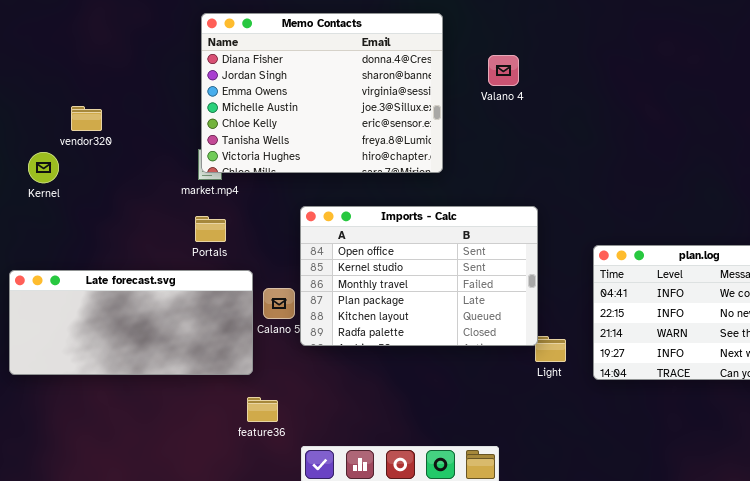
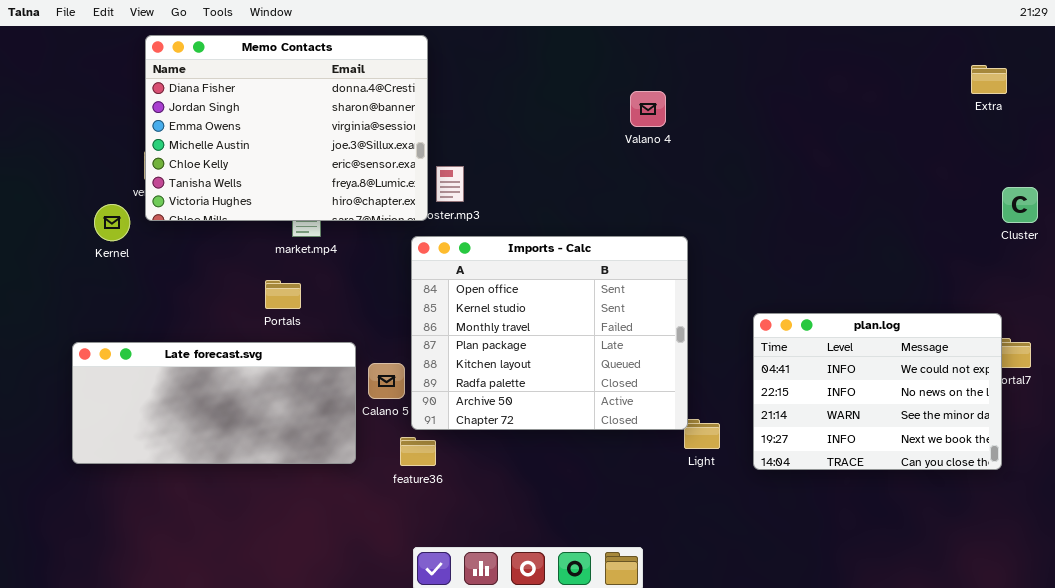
Memo Contacts: [201,13,443,173] -> [145,35,428,221], moved
Imports - Calc: [300,206,538,346] -> [411,236,688,430], resized
Portals: [195,216,226,242] -> [265,280,301,309], moved
feature36: [247,397,278,422] -> [400,437,436,466], moved

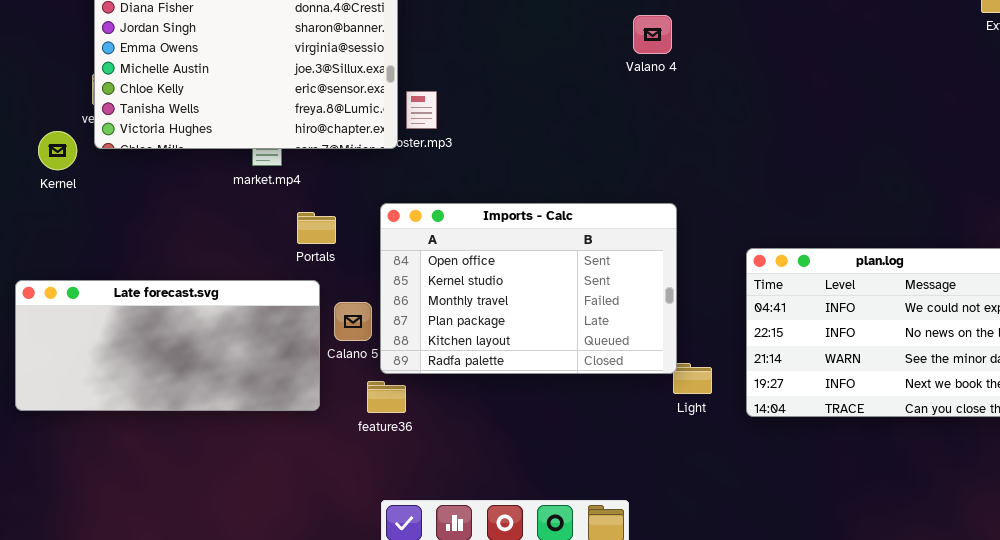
Valano 4: [630,91,666,127] -> [633,15,672,54], moved
Imports - Calc: [411,236,688,430] -> [380,203,677,374], resized
Portals: [265,280,301,309] -> [297,212,336,244], moved

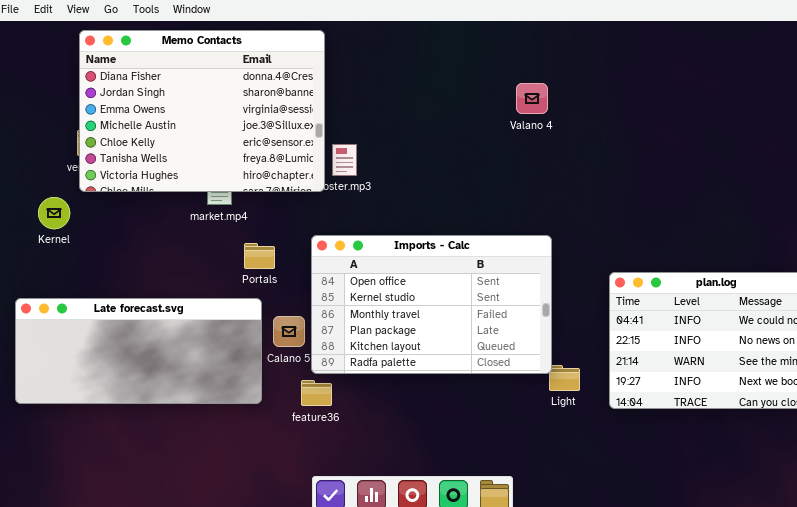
Kernel: [38,131,77,170] -> [38,197,70,229], moved

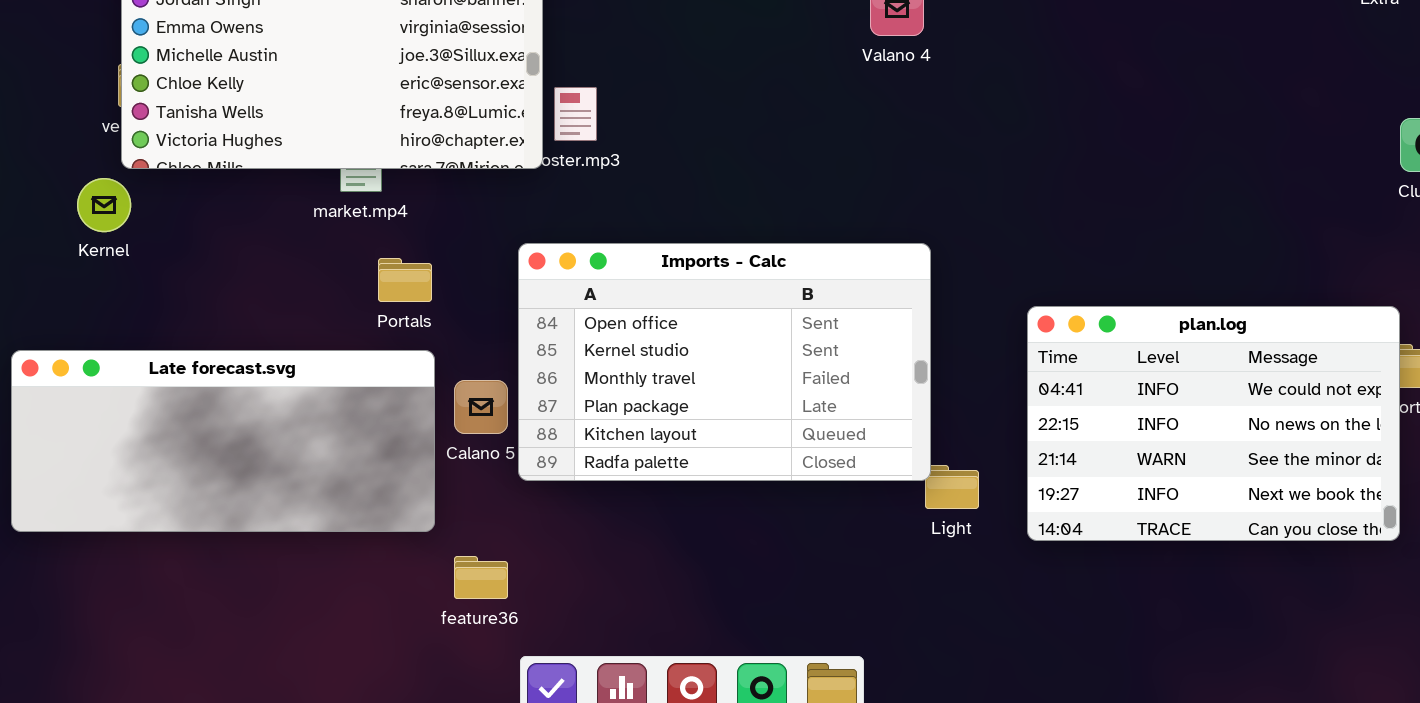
Kernel: [38,197,70,229] -> [77,178,131,232], moved
Portals: [244,243,275,269] -> [378,258,432,302], moved
feature36: [301,380,332,406] -> [454,556,508,599], moved

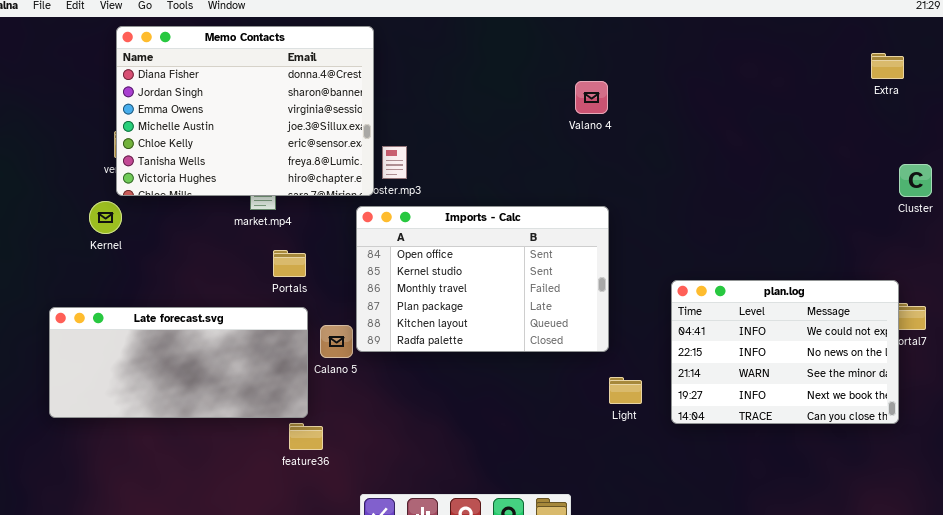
Imports - Calc: [518,243,931,481] -> [356,206,609,352], moved
feature36: [454,556,508,599] -> [289,423,323,450], moved

